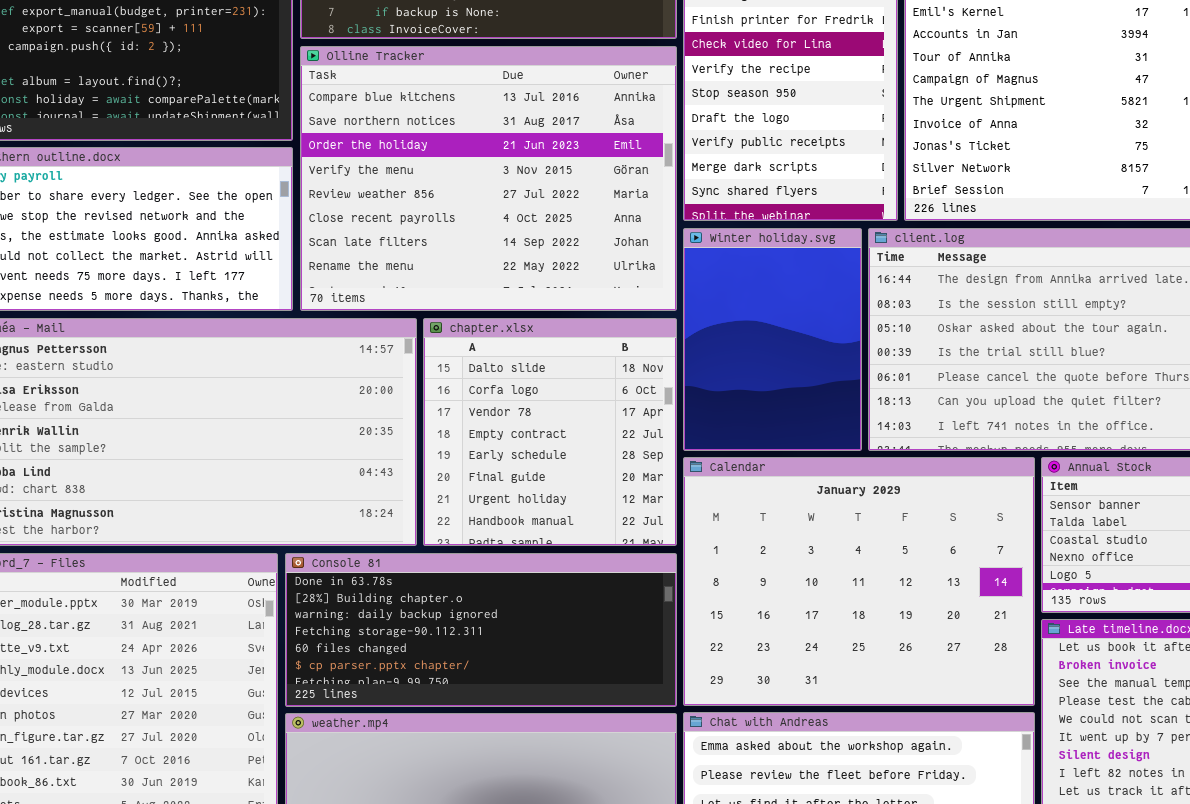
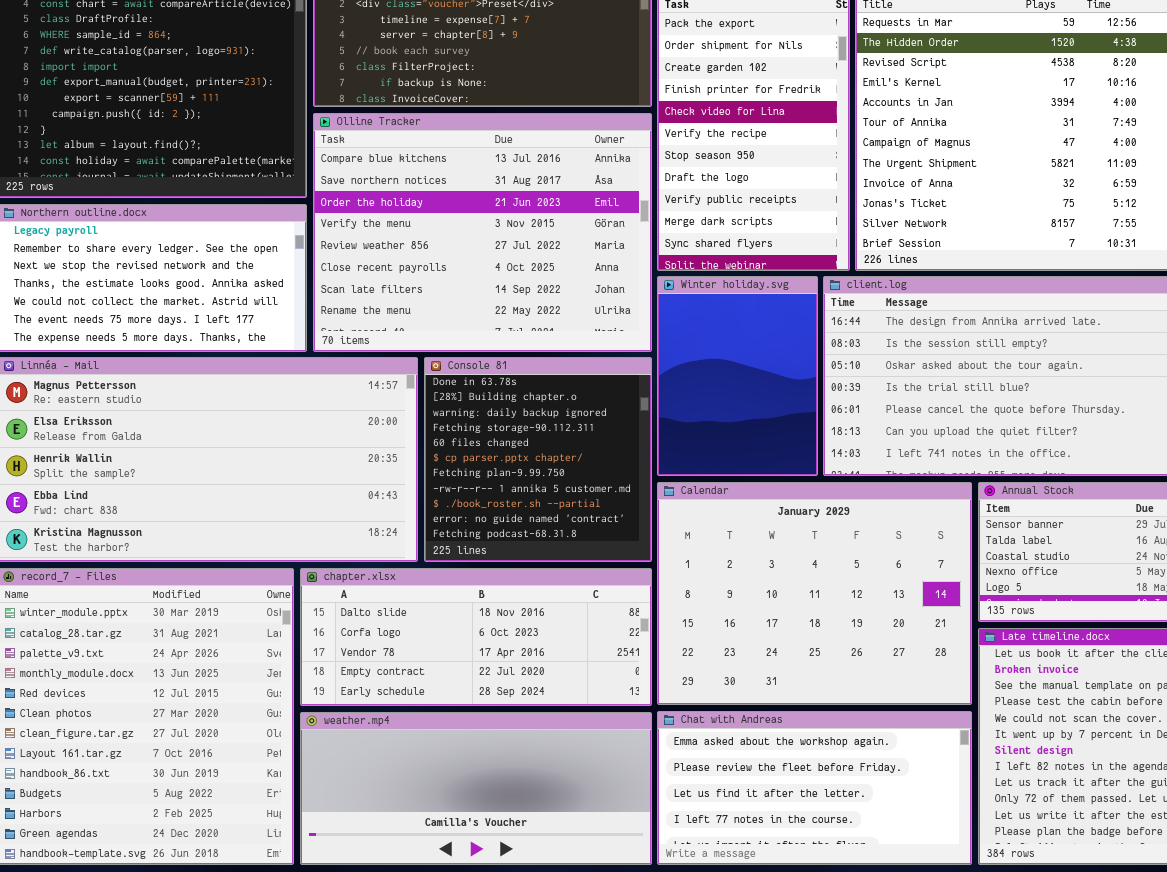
chapter.xlsx: [423,318,677,546] -> [300,568,652,706], moved, resized
Console 81: [285,553,677,707] -> [424,357,652,562], moved, resized

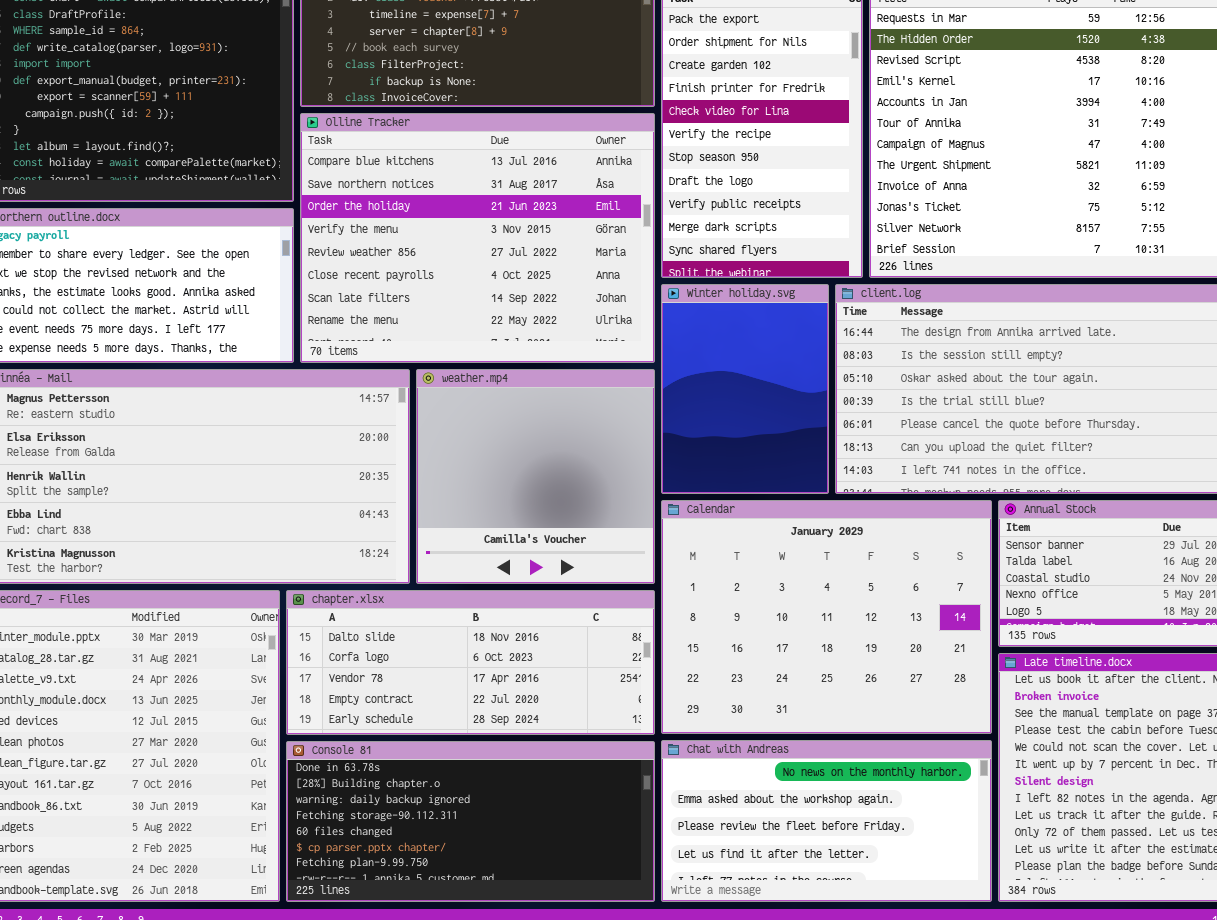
Console 81: [424,357,652,562] -> [286,741,655,902], moved, resized
Chat with Andreas: [657,711,972,865] -> [661,740,992,902], scrolled up 1 row
weather.mp4: [300,712,652,865] -> [416,369,655,584], moved, resized

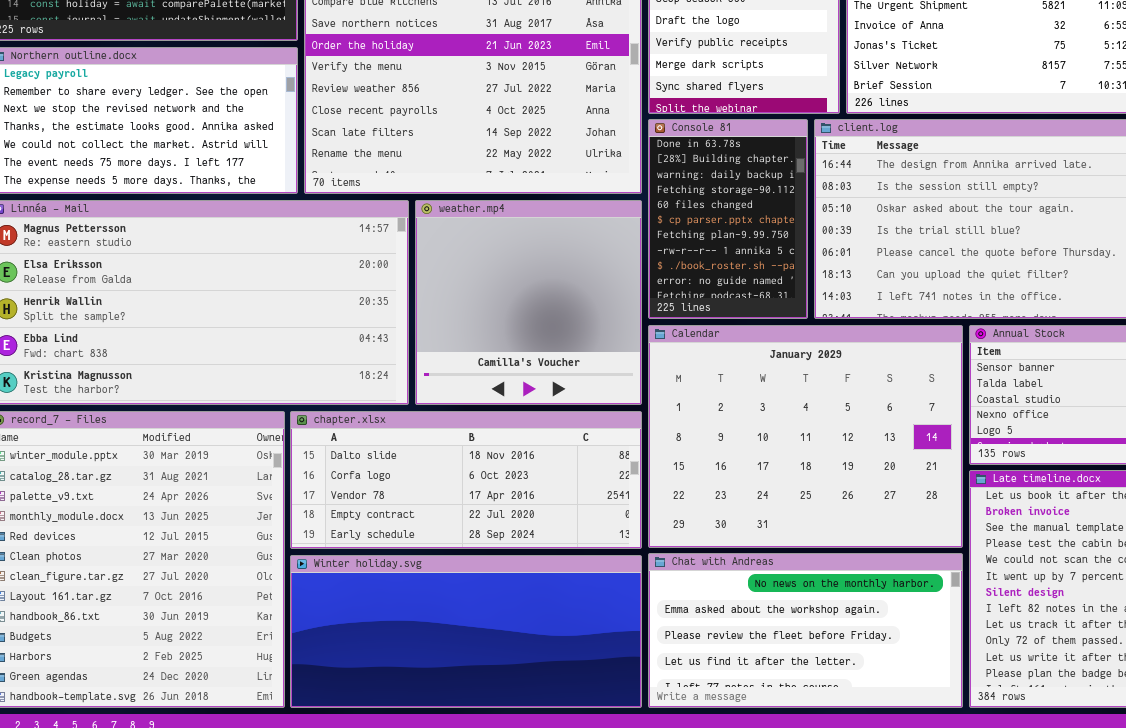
Winter holiday.svg: [661,284,829,494] -> [290,555,642,708], moved, resized
Console 81: [286,741,655,902] -> [648,119,808,319], moved, resized

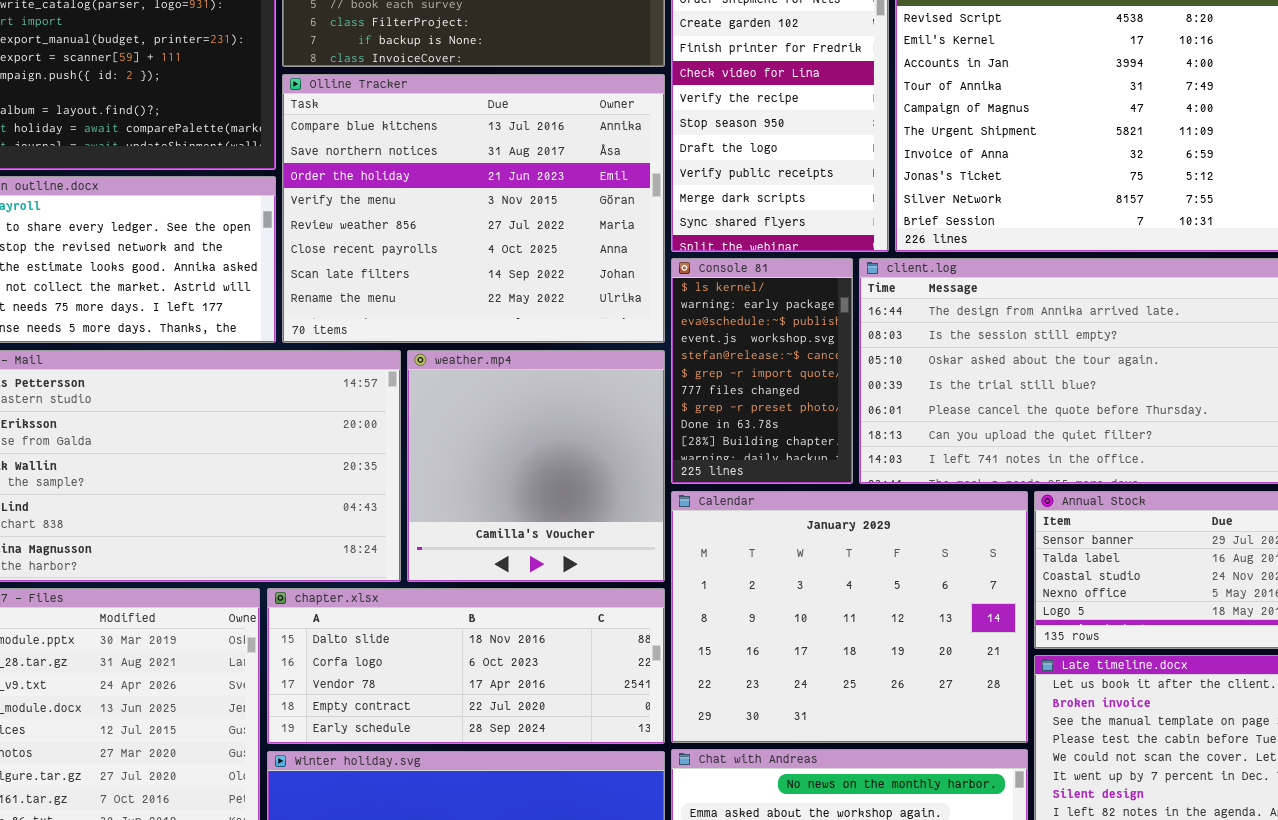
Console 81: [648,119,808,319] -> [671,258,853,484], scrolled up 8 rows

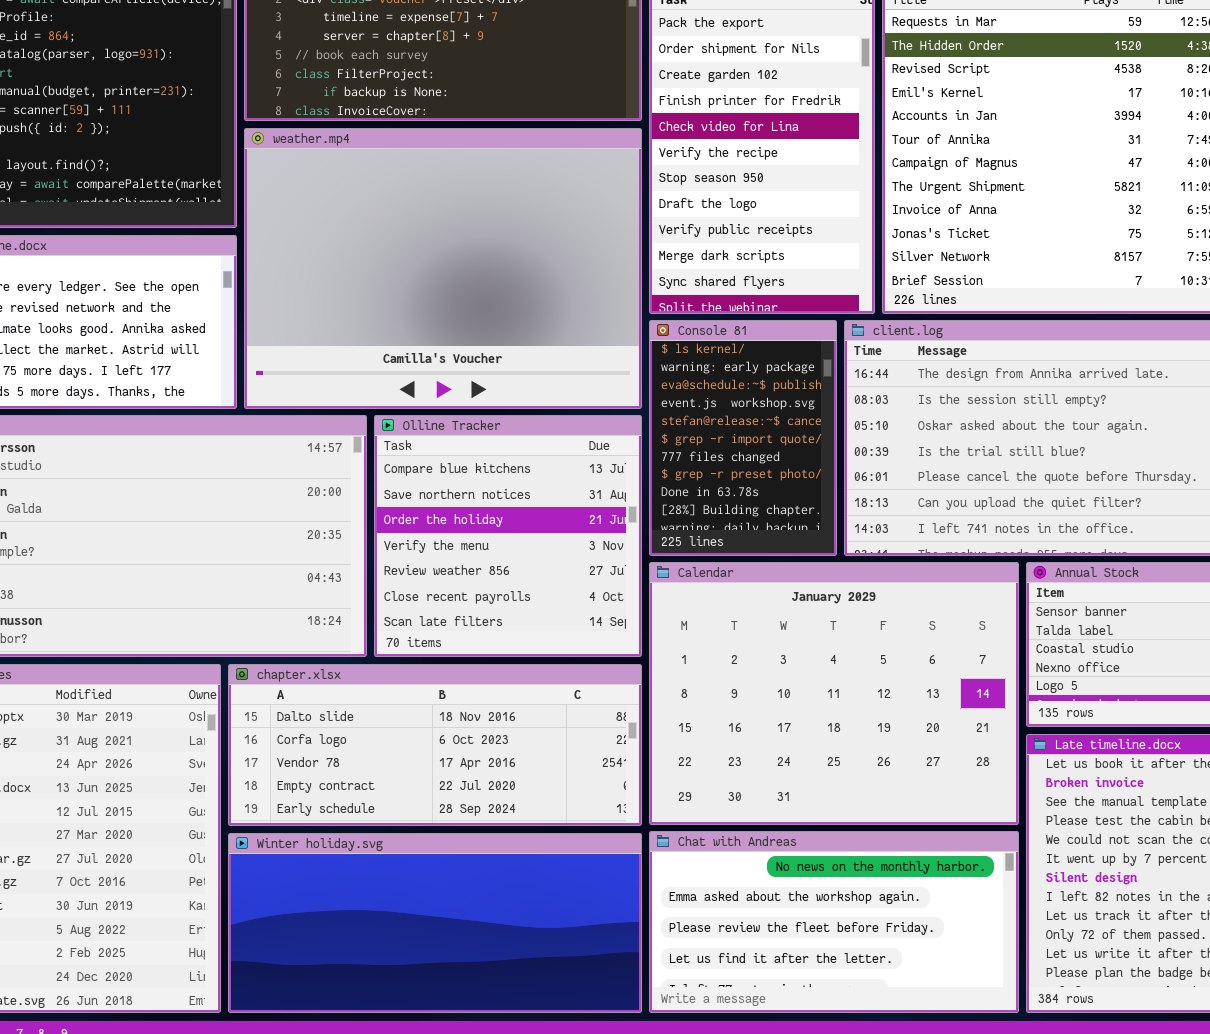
Olline Tracker: [282,74,665,343] -> [374,415,642,657], moved, resized
weather.mp4: [407,350,665,582] -> [244,128,642,409], moved, resized

